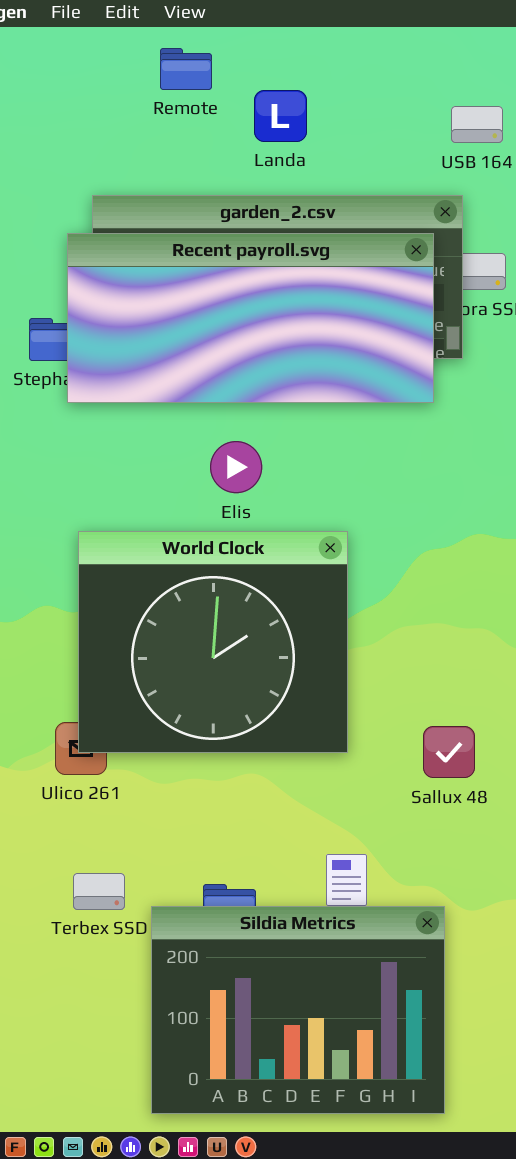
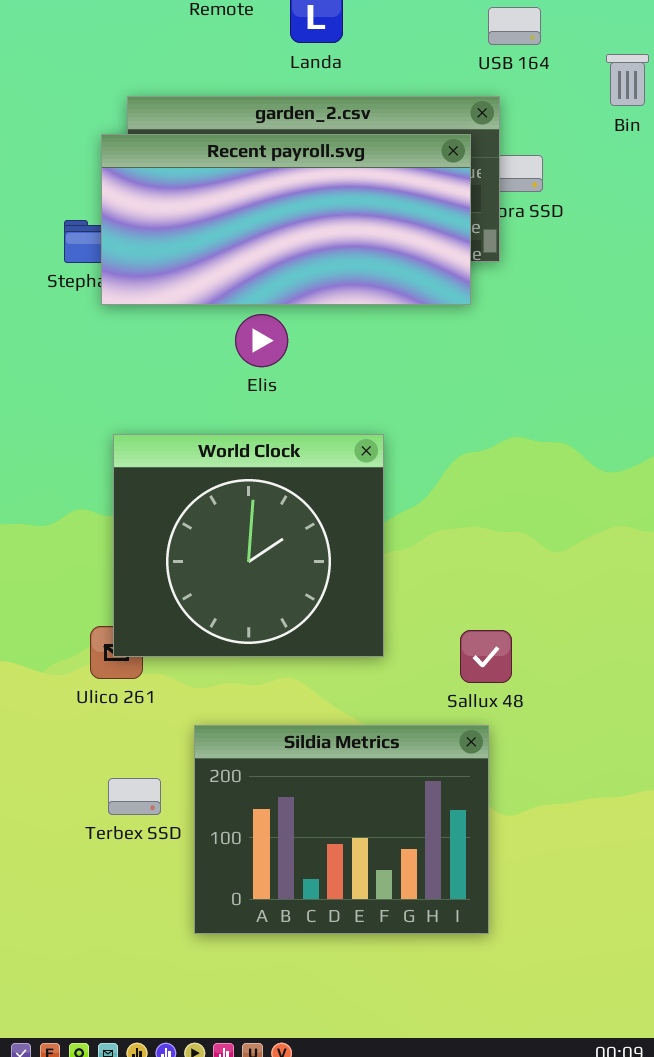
Elis: [210,441,262,493] -> [235,314,288,367], moved
Sildia Metrics: [151,906,445,1114] -> [194,725,489,934], moved

